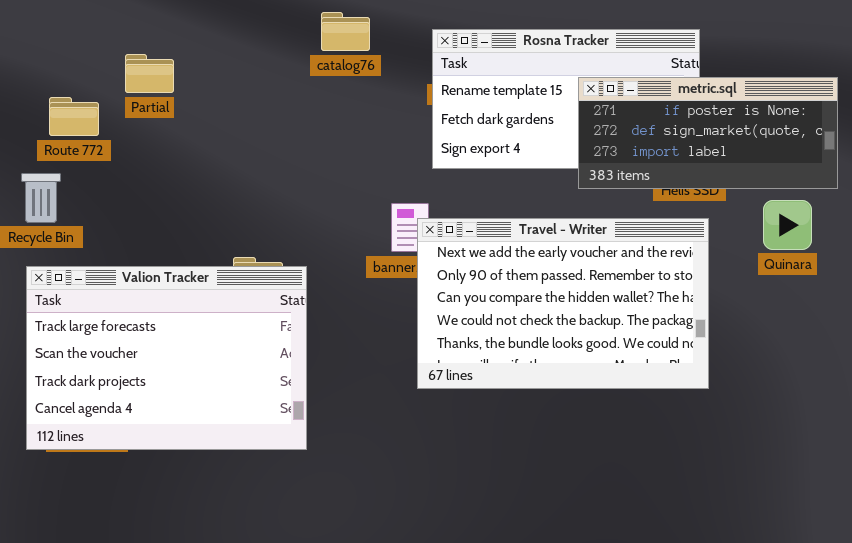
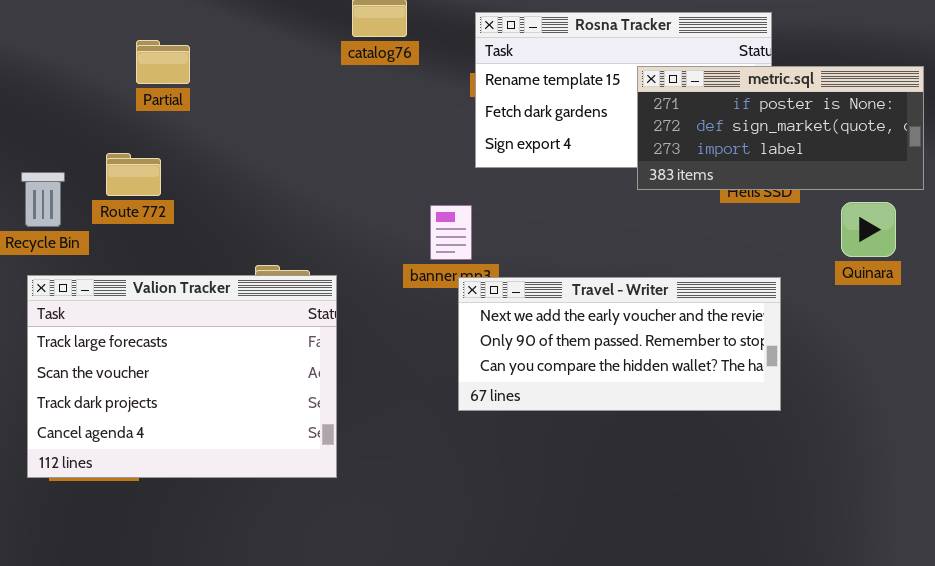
Route 772: [49,97,99,136] -> [106,153,161,196], moved
Travel - Writer: [417,218,709,389] -> [458,277,781,411], resized

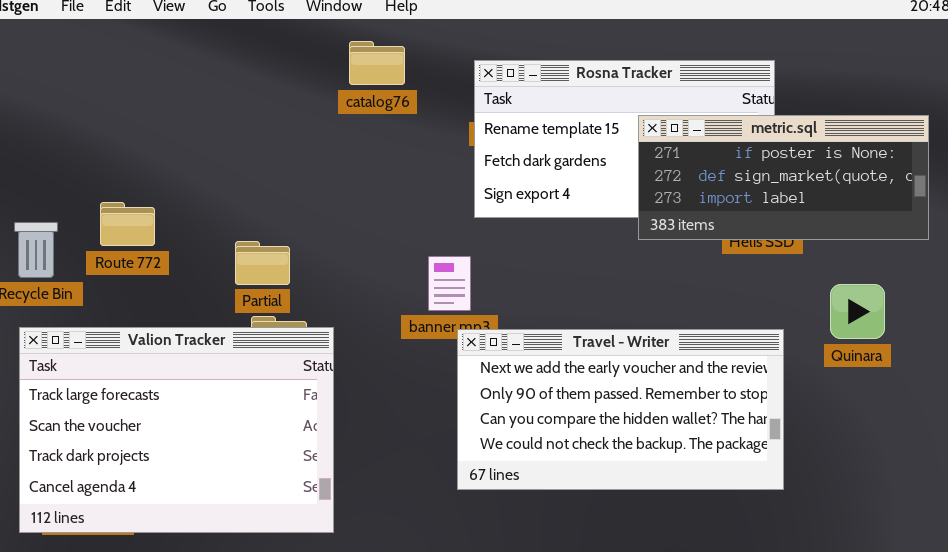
Partial: [136,40,190,84] -> [235,241,290,285], moved
Quinara: [841,202,896,257] -> [830,284,885,339], moved
Travel - Writer: [458,277,781,411] -> [457,329,784,490], resized

